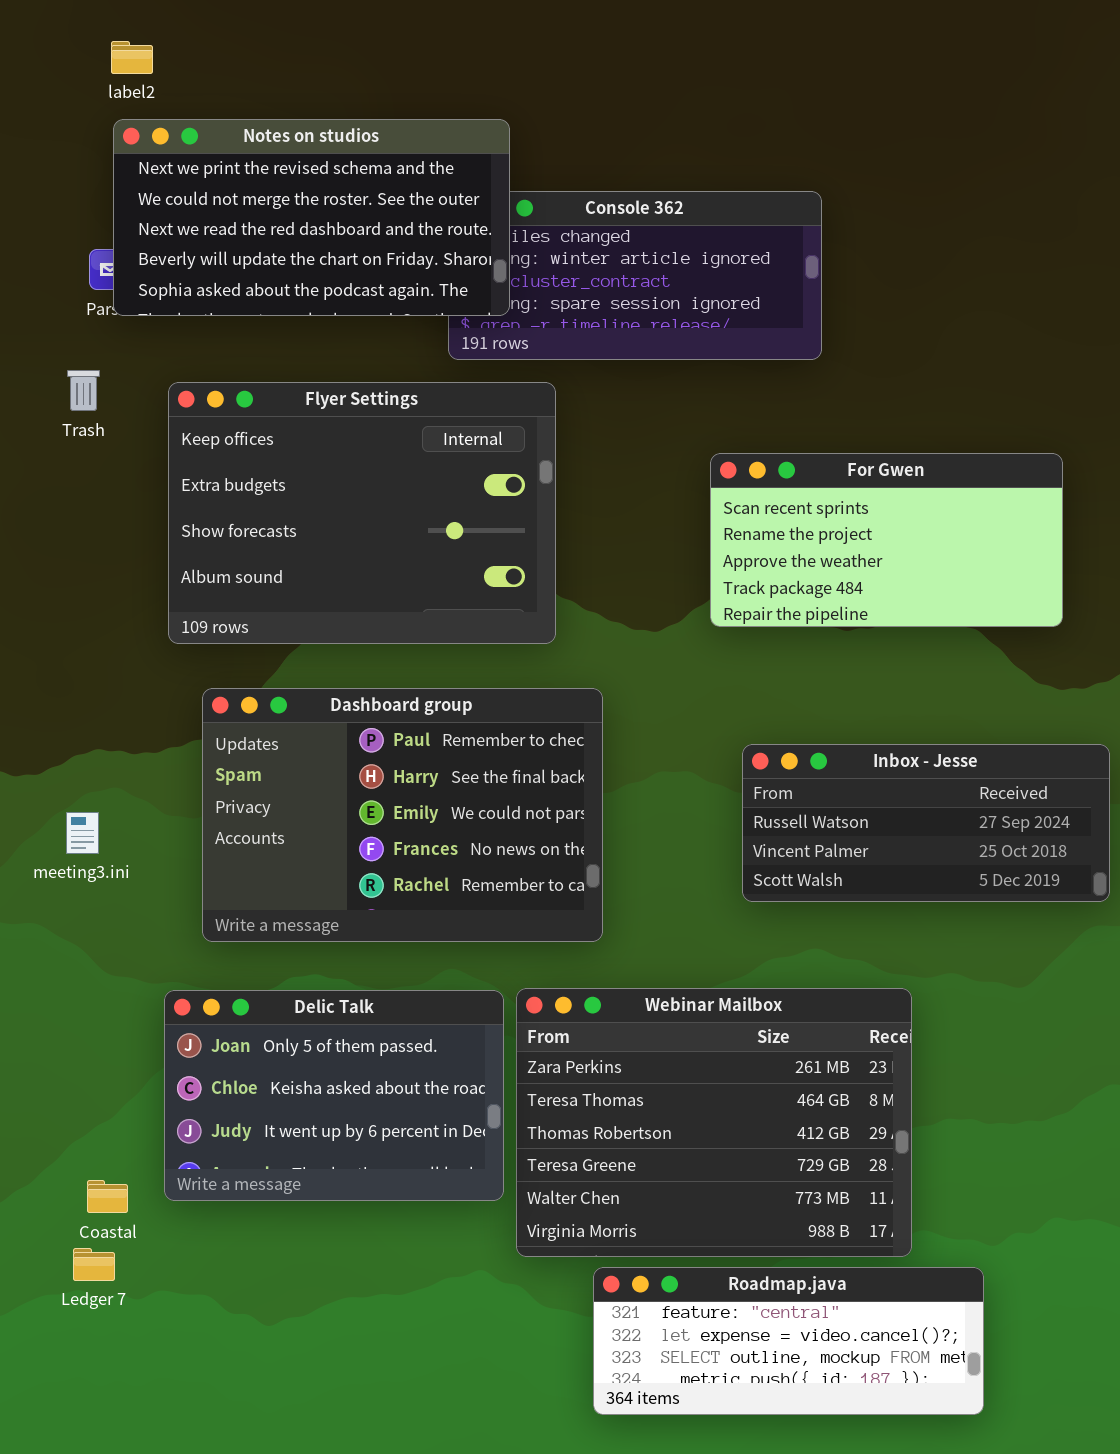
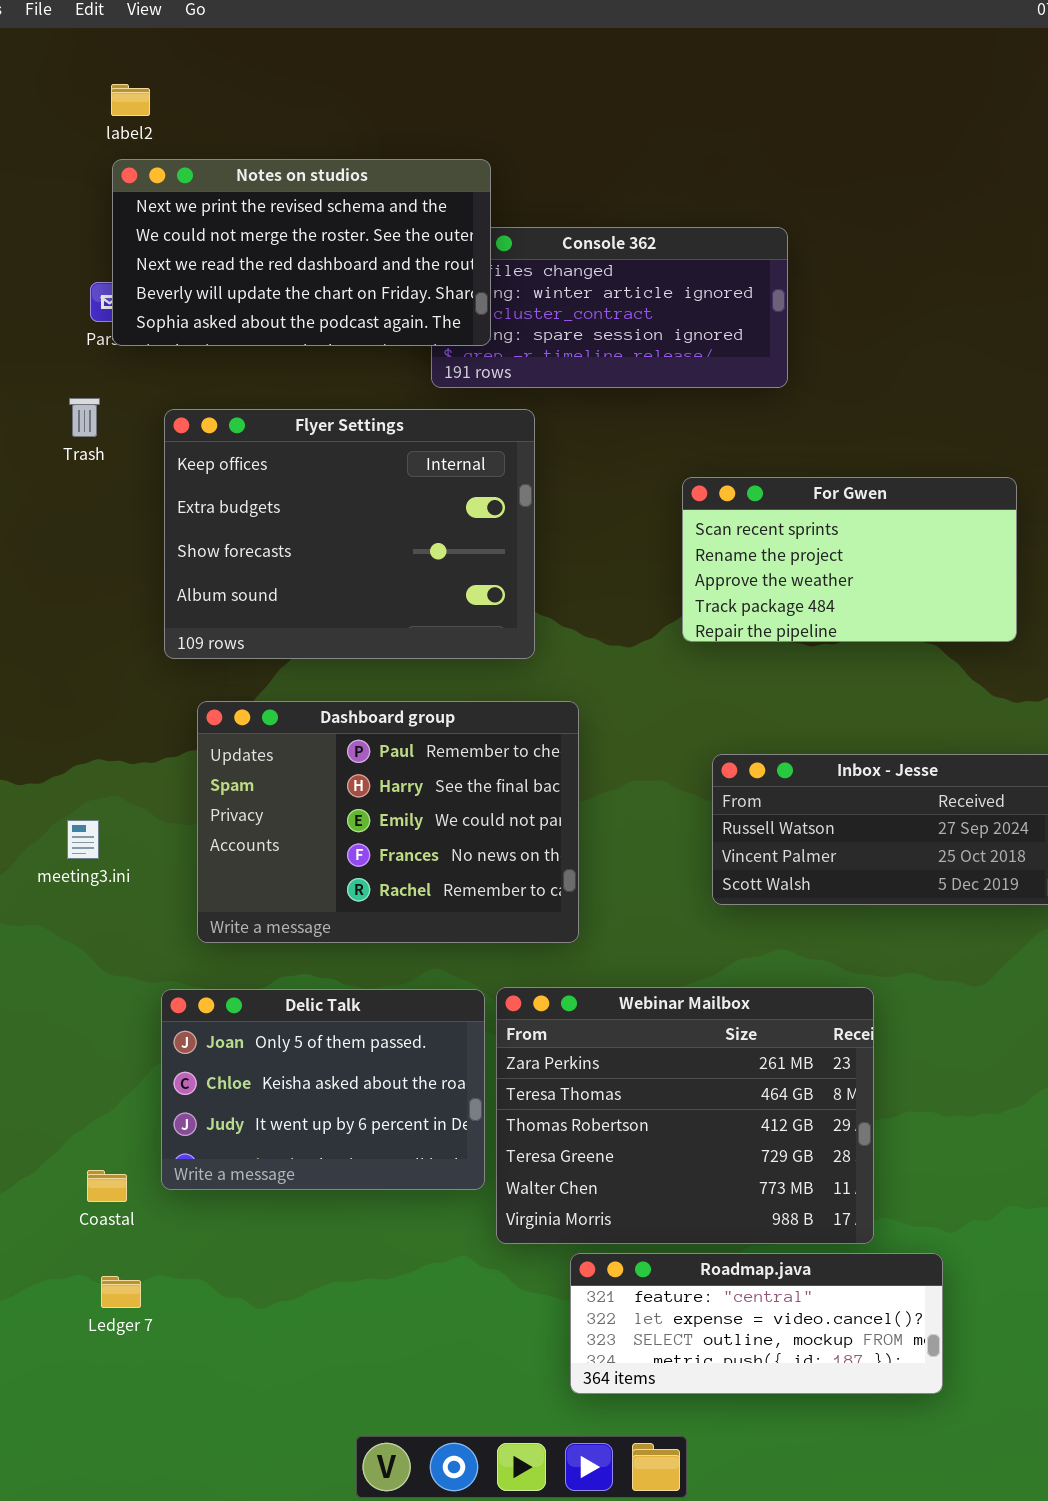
Ledger 7: [73,1248,115,1281] -> [101,1276,141,1308], moved

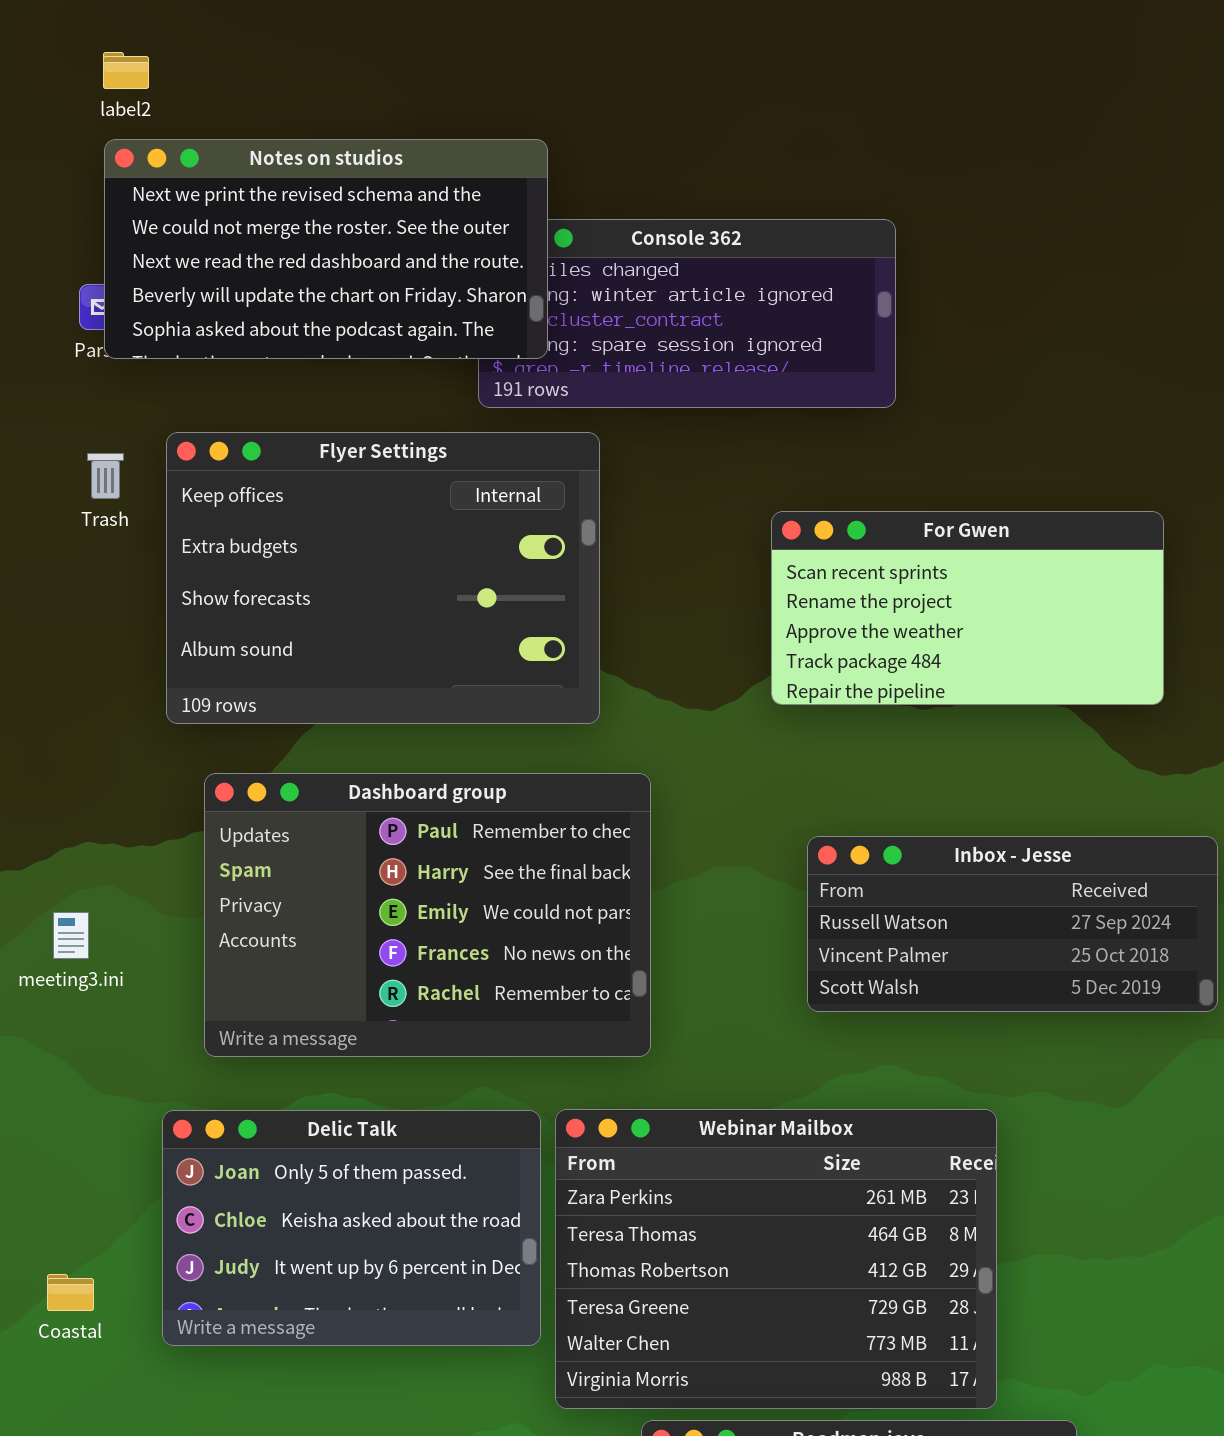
Trash: [69,398,100,437] -> [87,453,124,499], moved
Coastal: [87,1170,127,1202] -> [47,1274,94,1311], moved

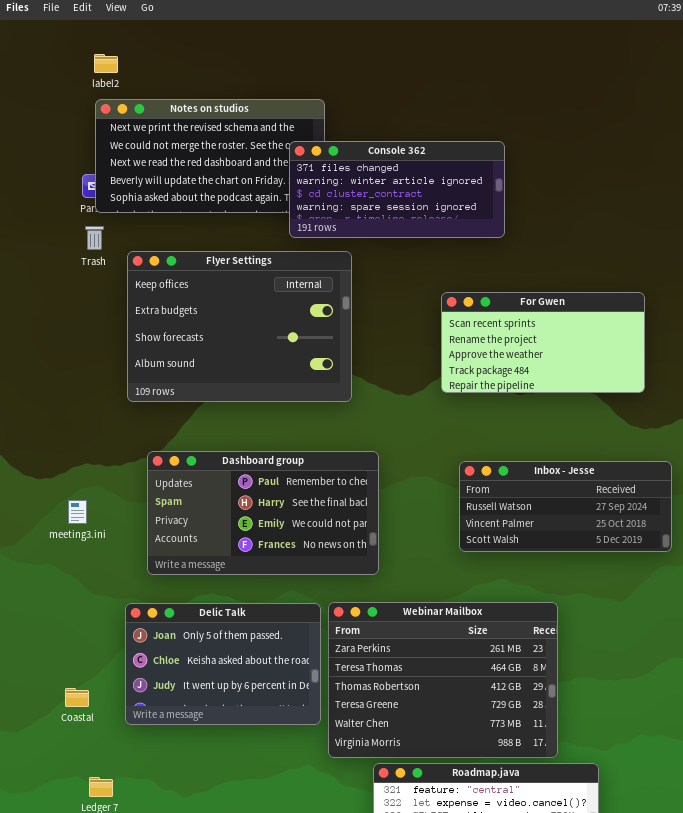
Console 362: [478,219,896,408] -> [289,141,505,238], raised
Trash: [87,453,124,499] -> [85,226,104,250], moved
Dashboard group: [204,773,651,1057] -> [147,451,379,575], resized

